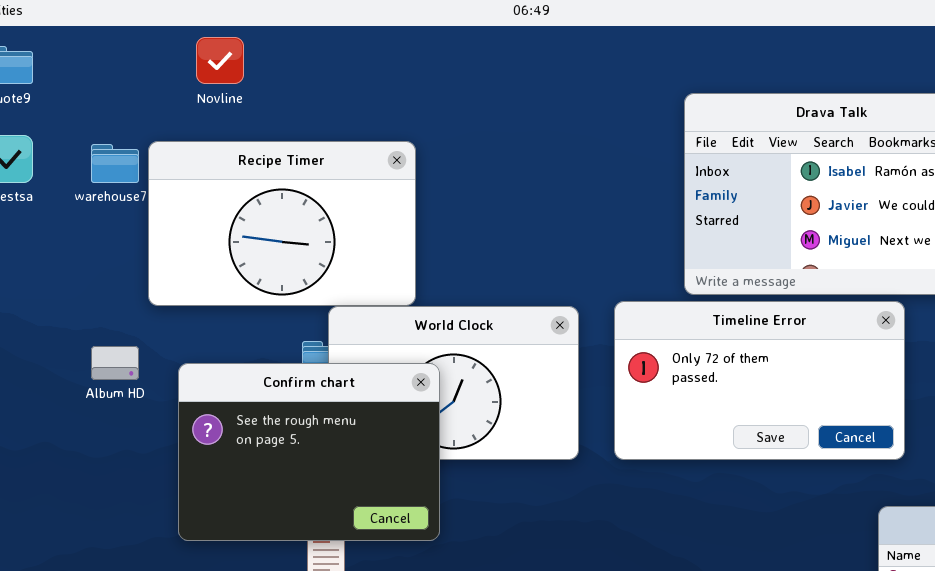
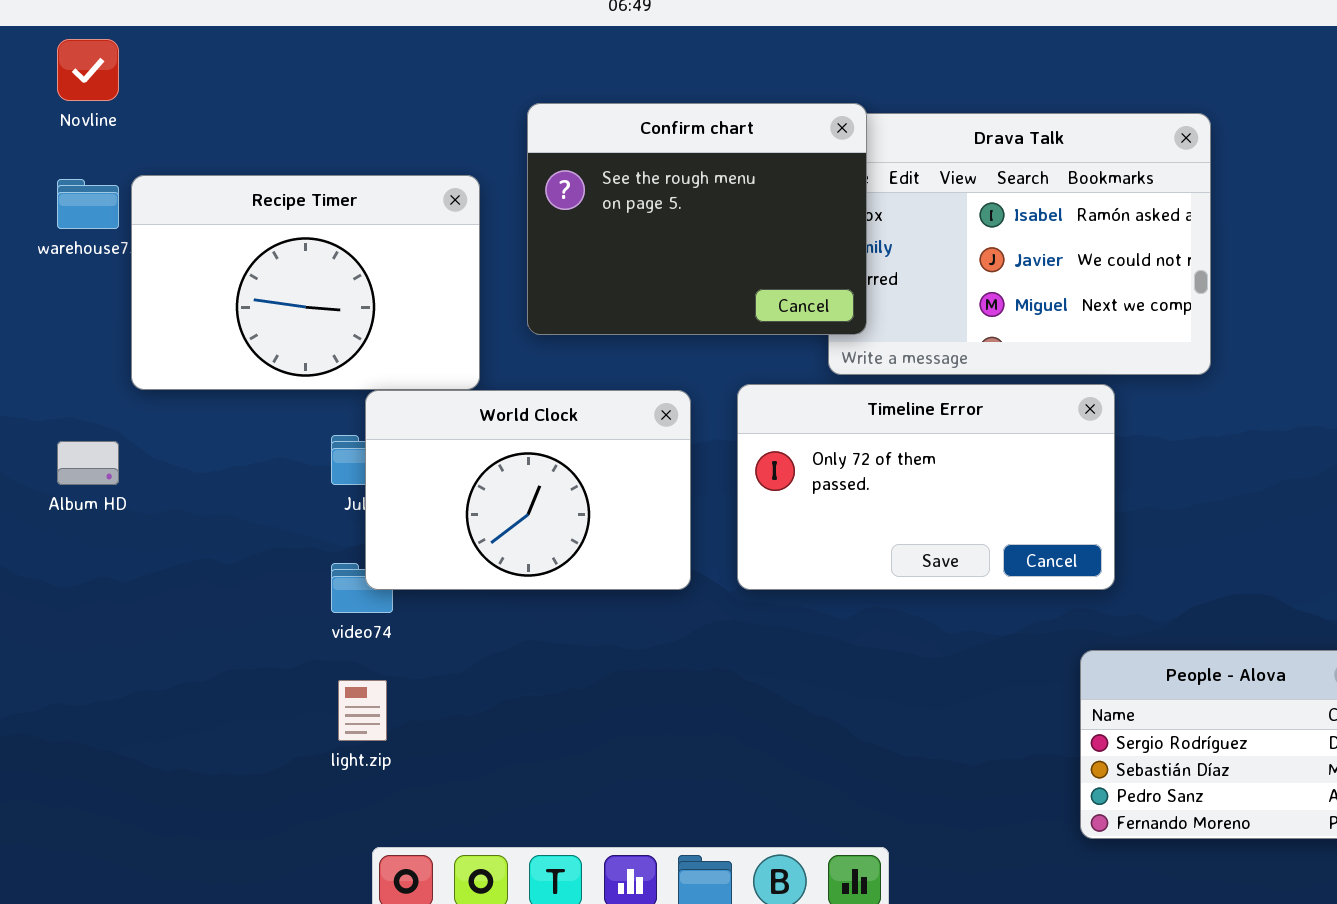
Novline: [196,37,244,84] -> [57,39,119,101], moved
Confirm chart: [178,363,440,541] -> [527,103,867,335], moved

